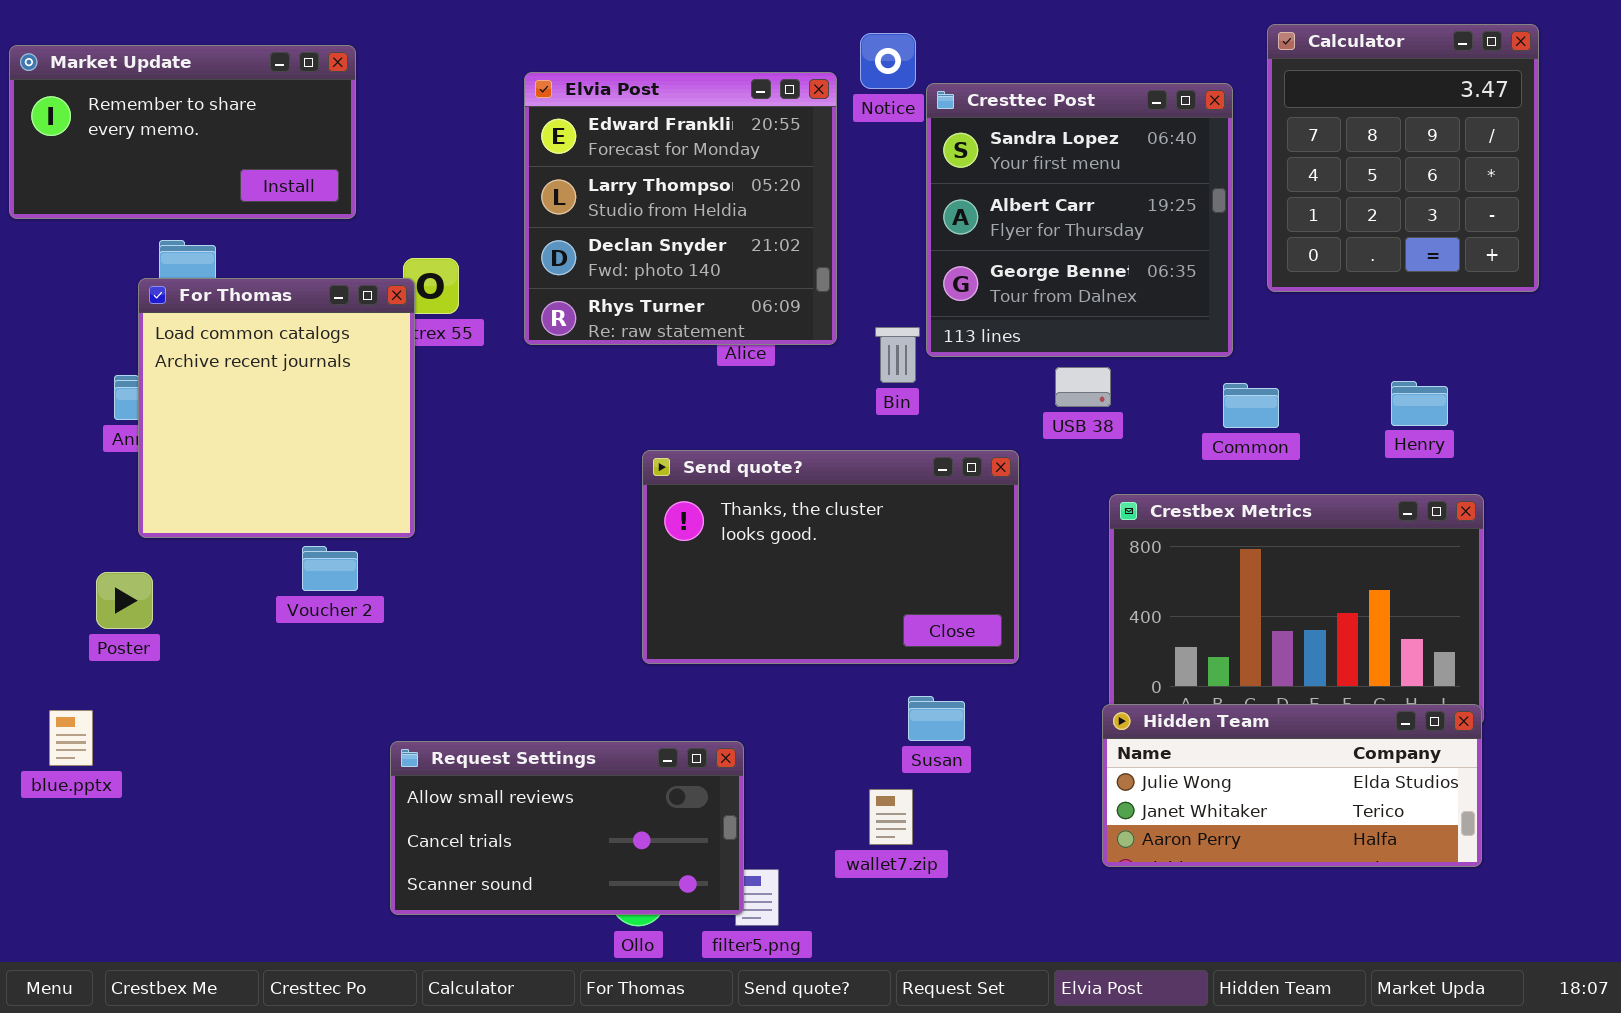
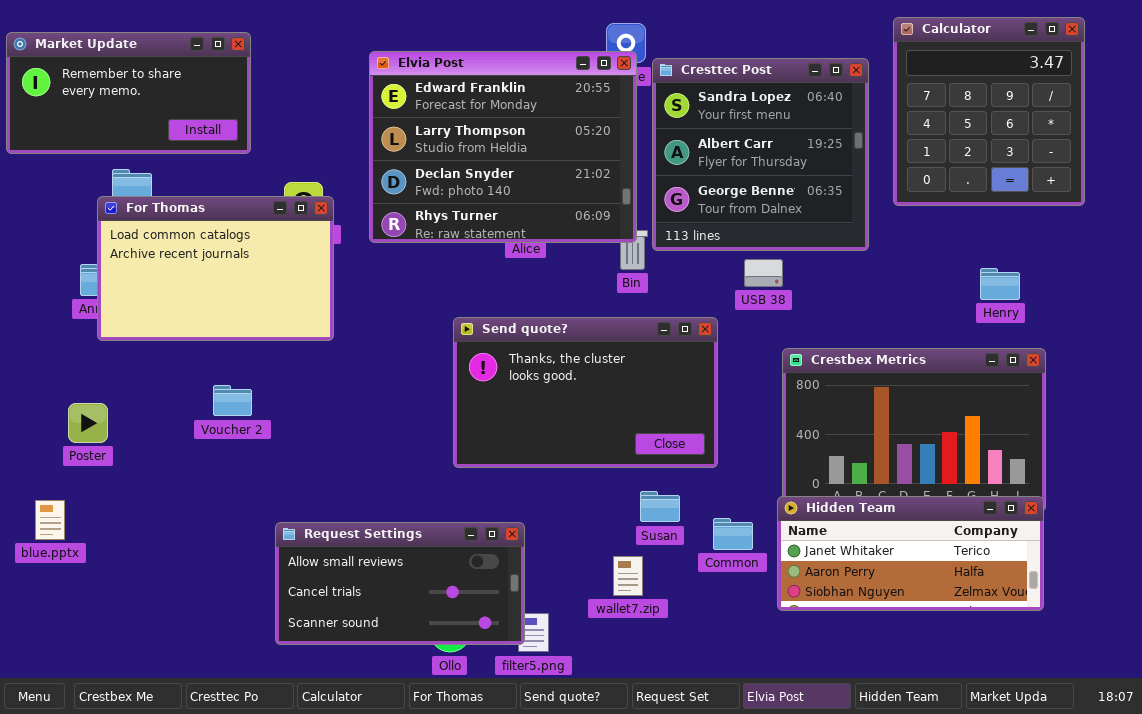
Elvia Post: [524,72,837,345] -> [369,51,637,243], resized
For Thomas: [138,278,415,538] -> [97,196,334,341], resized
Common: [1223,383,1279,428] -> [713,518,753,550], moved
Hidden Team: [1102,704,1482,867] -> [777,496,1044,611], scrolled down 1 row

